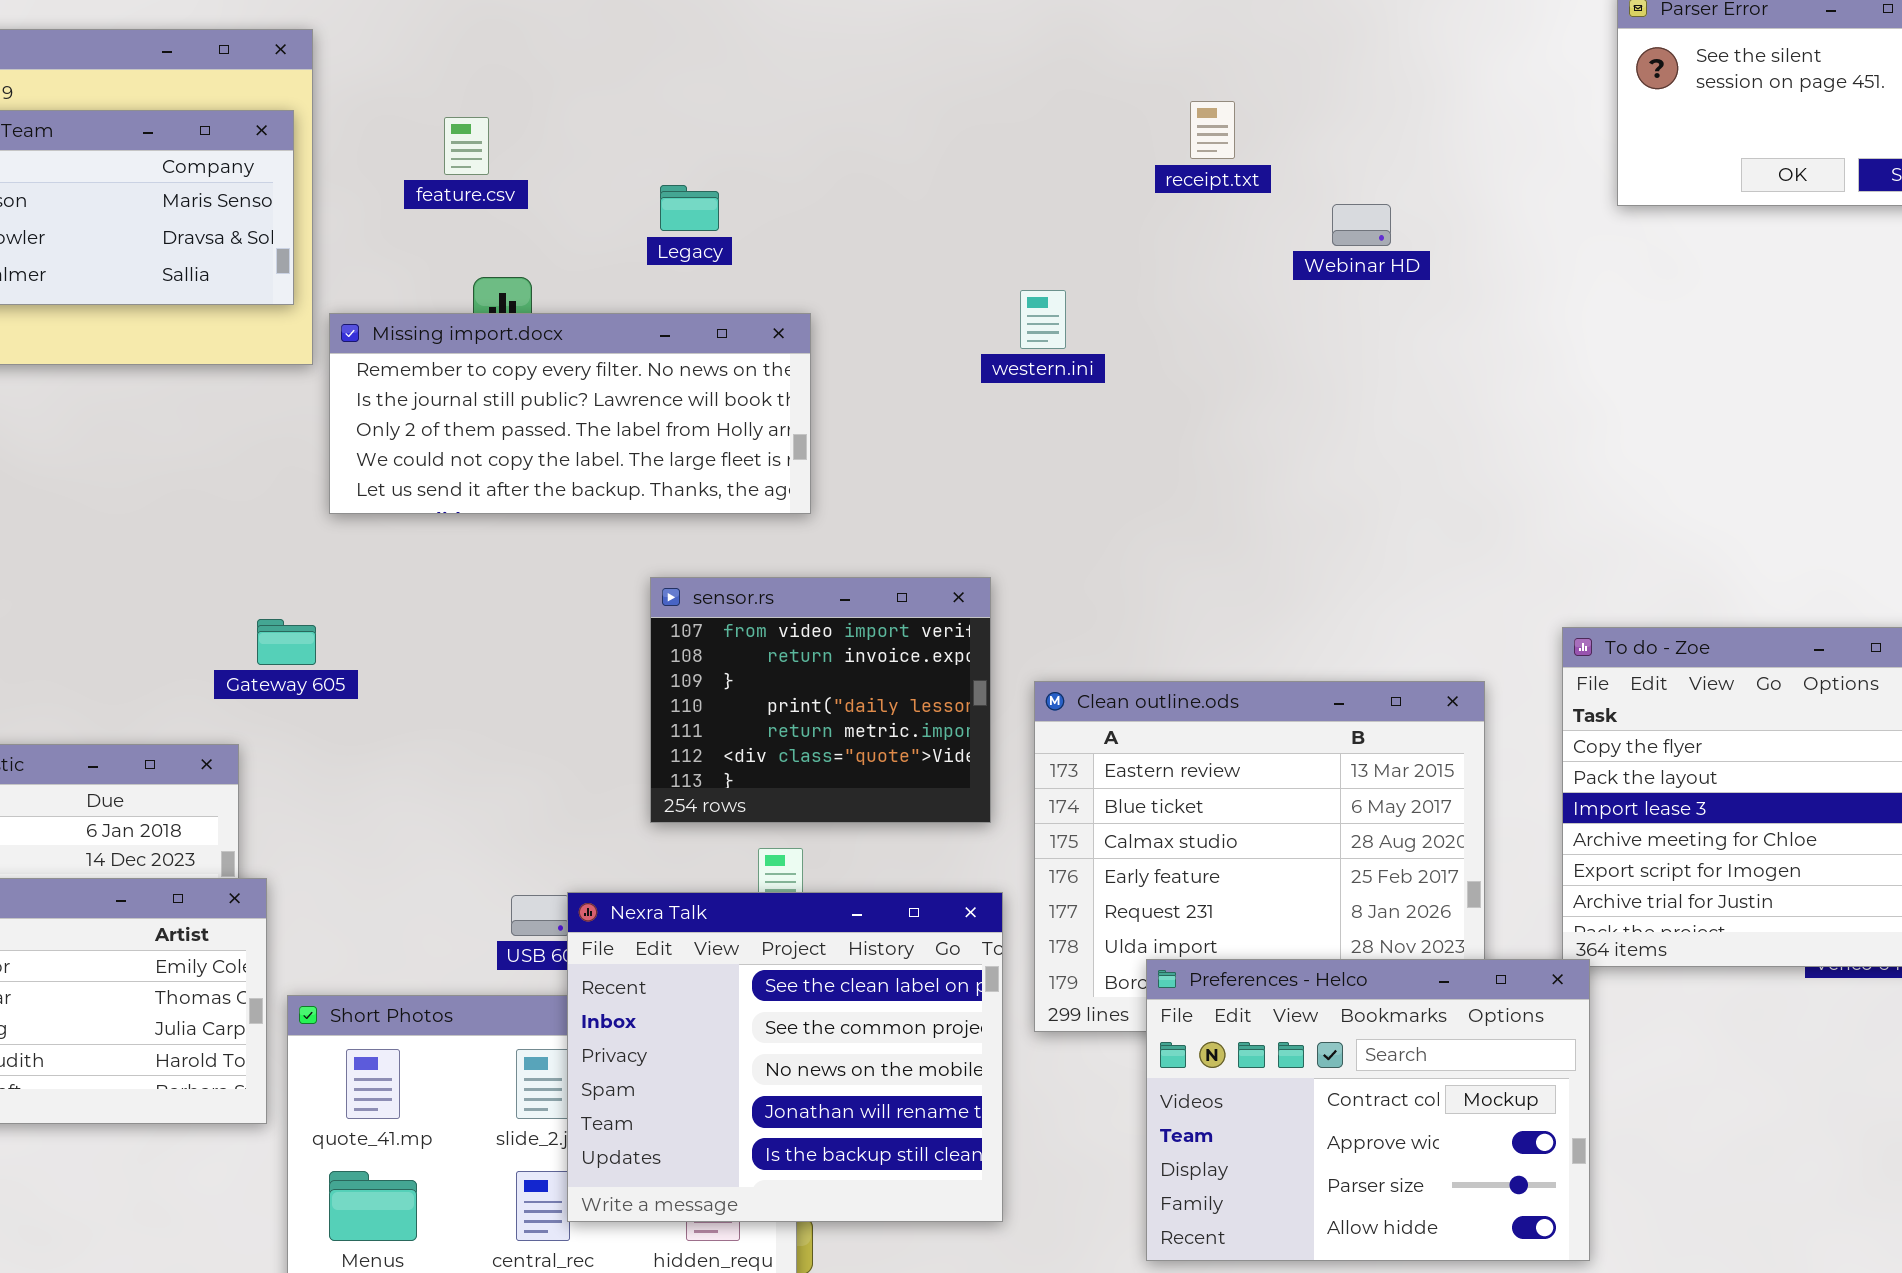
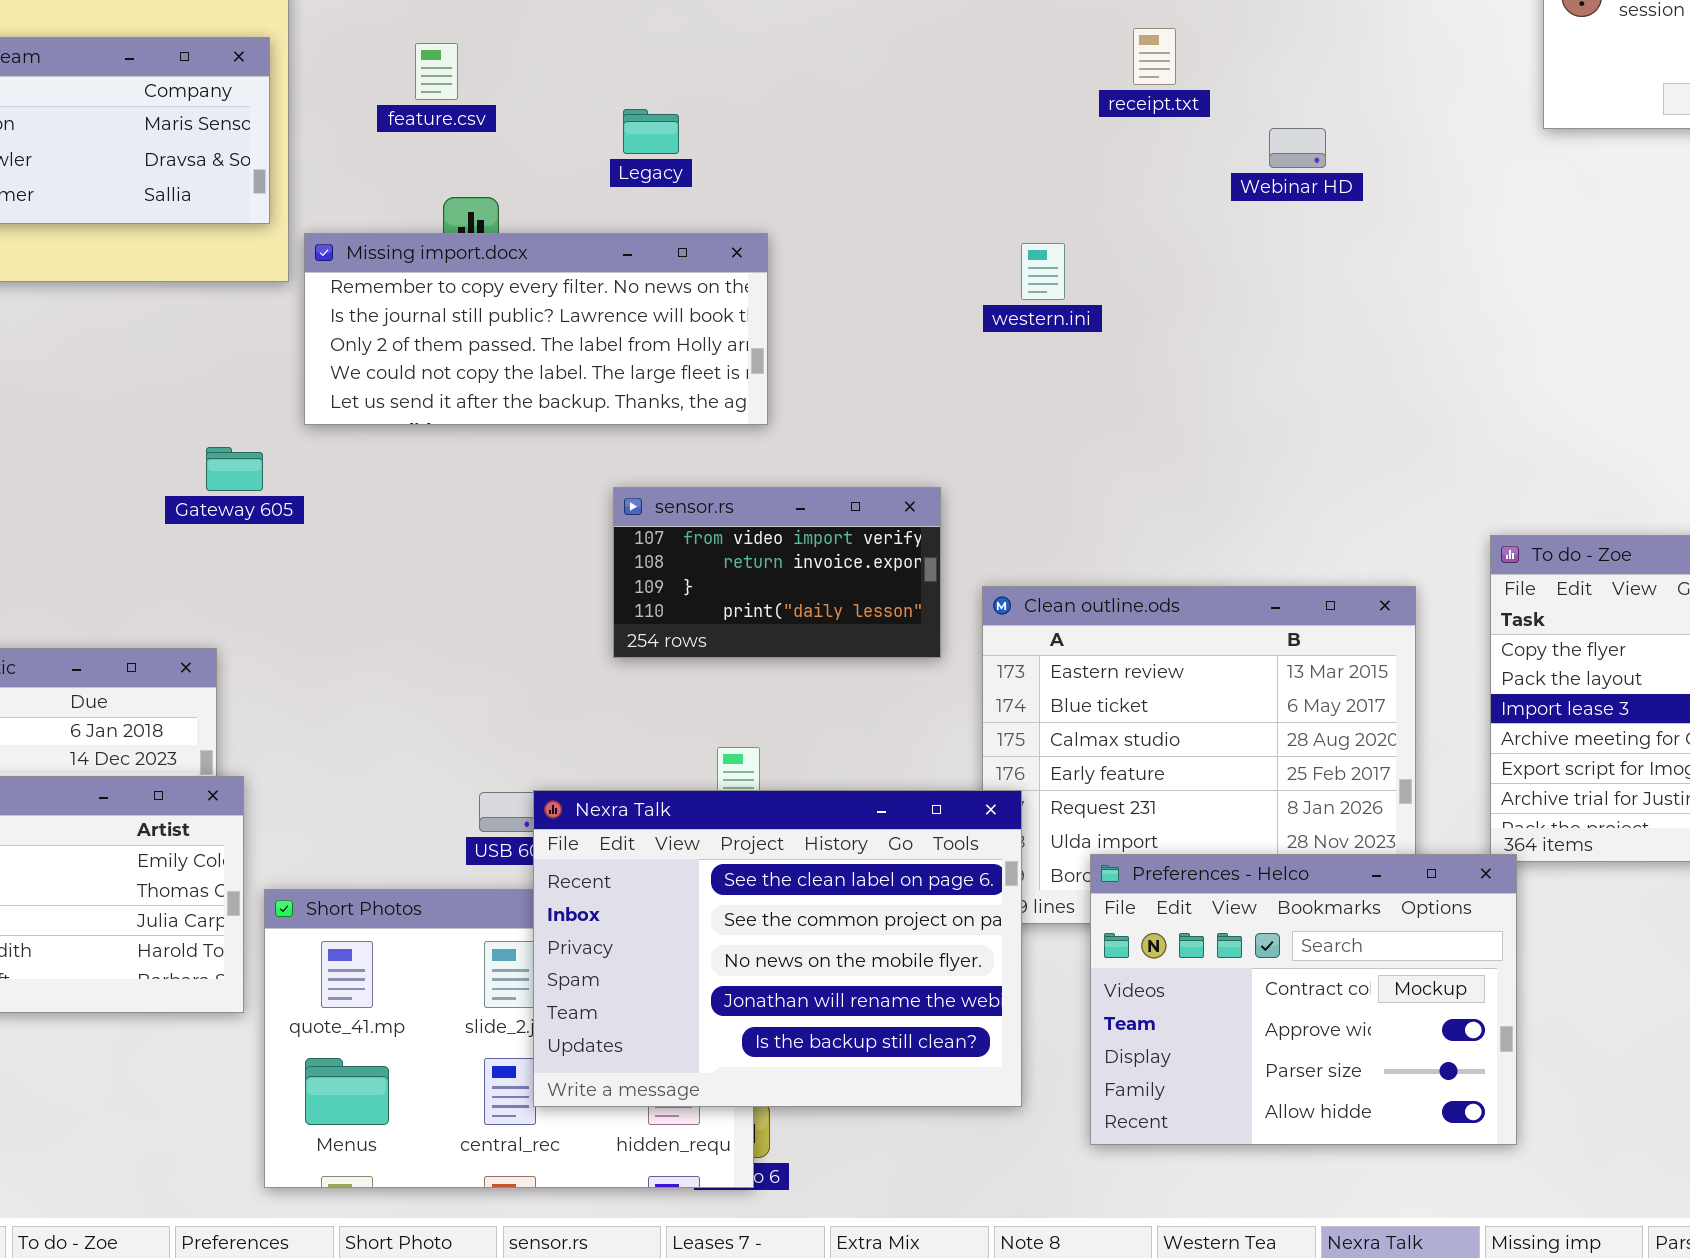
western.ini: [1020,290,1066,349] -> [1021,243,1065,300], moved
sensor.rs: [650,577,991,823] -> [613,487,941,658], resized
Gateway 605: [257,619,316,665] -> [206,447,263,491], moved
Nexra Talk: [567,892,1003,1222] -> [533,790,1022,1107], resized

